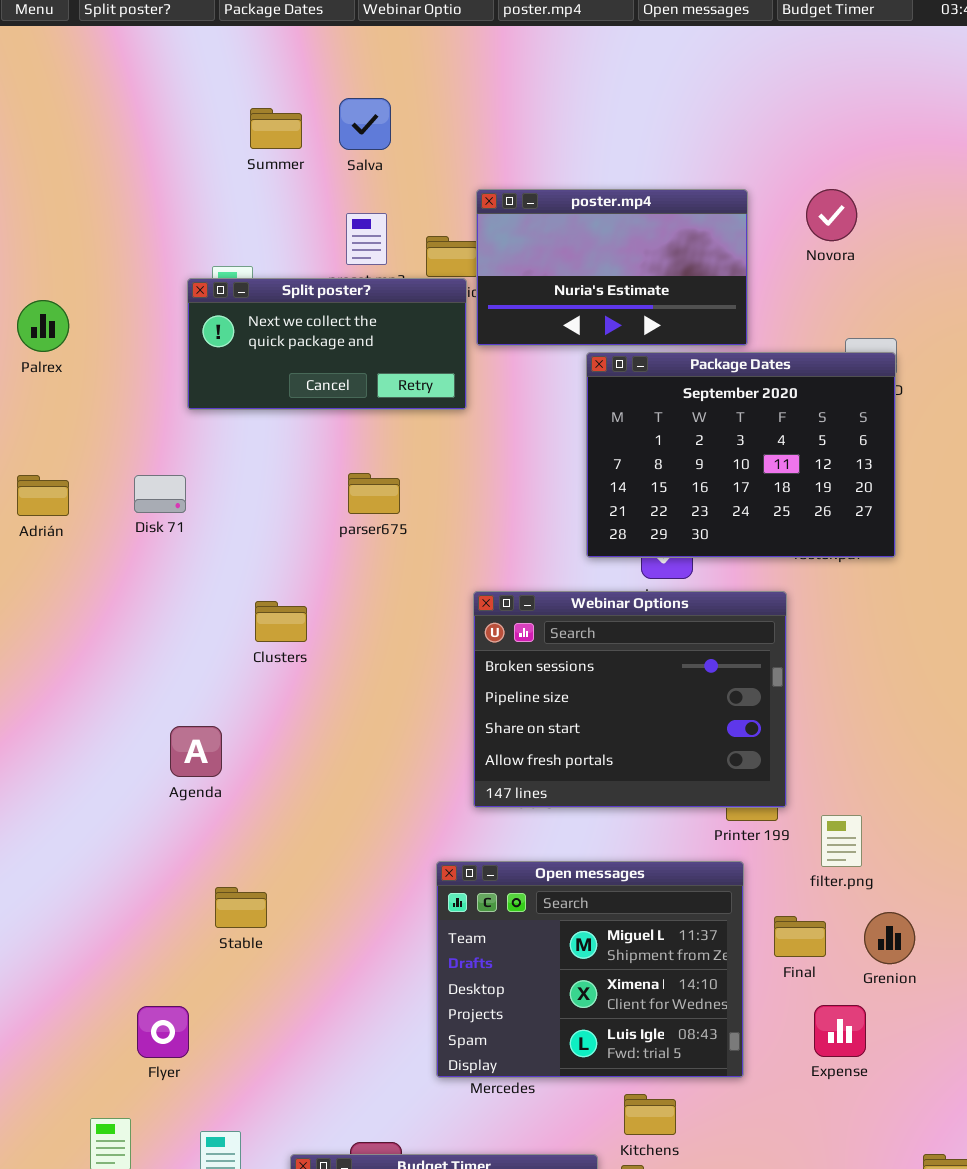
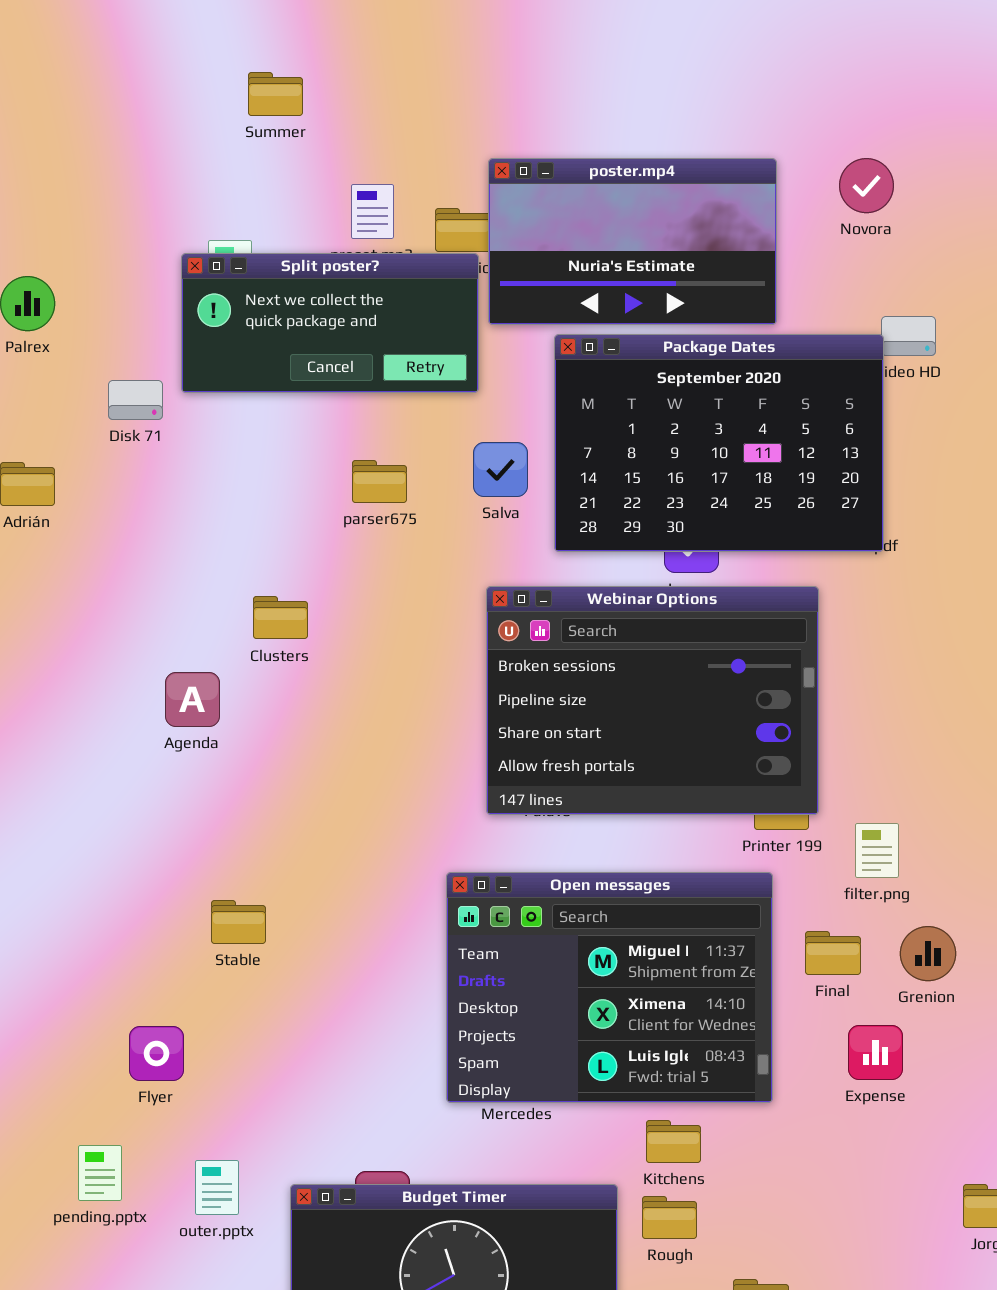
Salva: [339,98,391,150] -> [473,442,528,497], moved
Package Dates: [586,352,896,558] -> [554,334,884,552], moved
Disk 71: [134,475,186,513] -> [108,380,163,420], moved
Agenda: [170,726,222,777] -> [165,672,220,727], moved

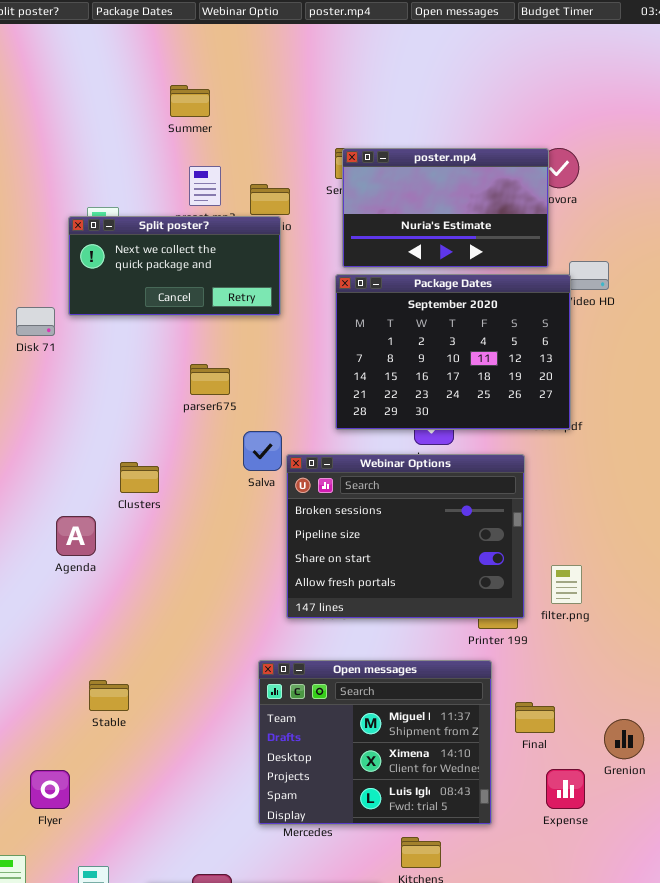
Summer: [248,72,303,116] -> [170,85,210,117], moved
poster.mp4: [488,158,777,325] -> [342,148,549,268], moved
Salva: [473,442,528,497] -> [243,431,282,471], moved
filter.png: [855,823,899,878] -> [551,565,582,604], moved
Grenion: [900,926,956,981] -> [604,719,644,759], moved

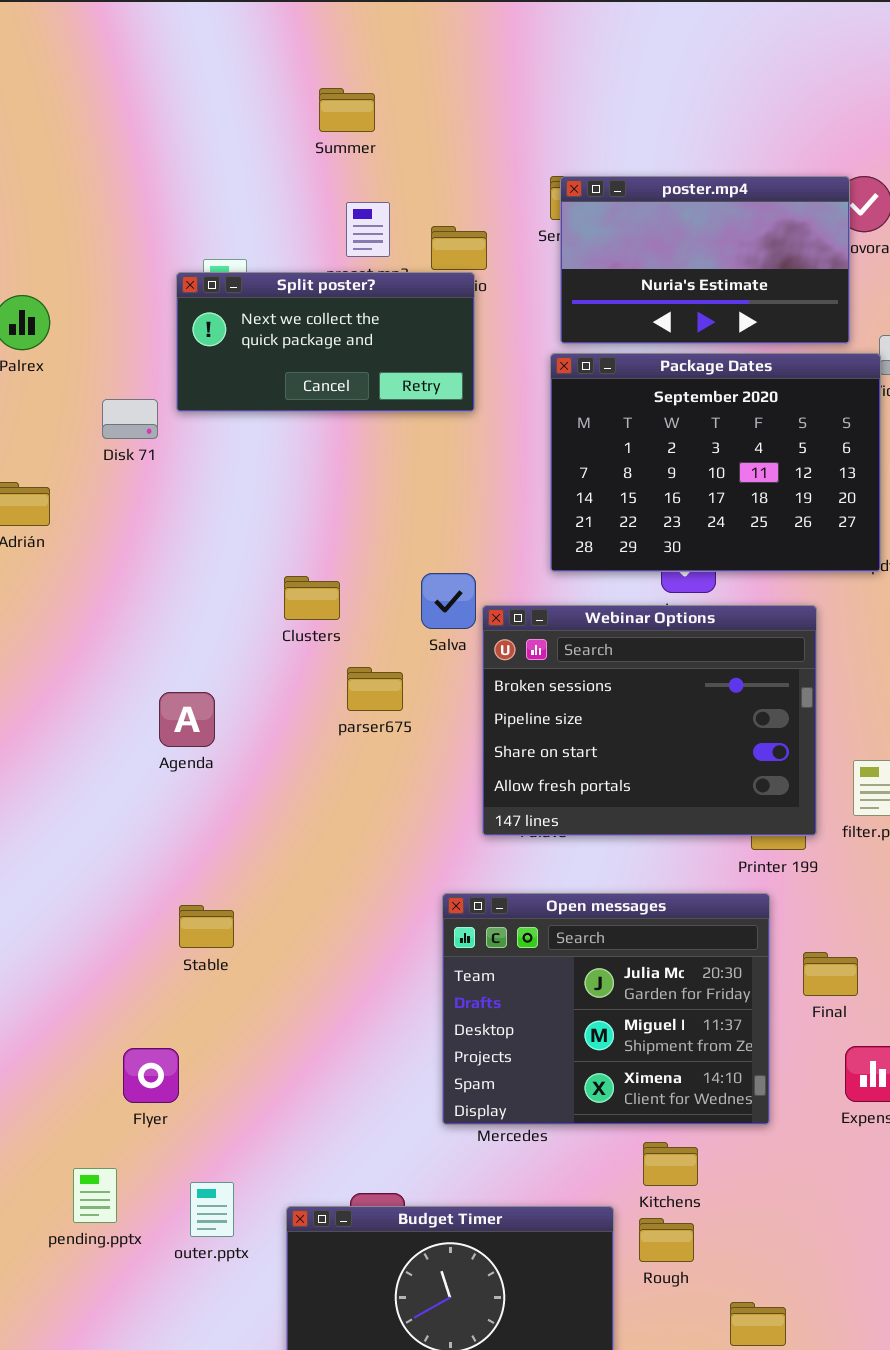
parser675: [190,364,230,395] -> [347,667,403,711], moved
Clusters: [120,462,159,493] -> [284,576,340,620], moved
Open messages: [258,660,492,825] -> [442,893,770,1125], scrolled up 1 row
Stable: [89,680,129,711] -> [179,905,234,948], moved

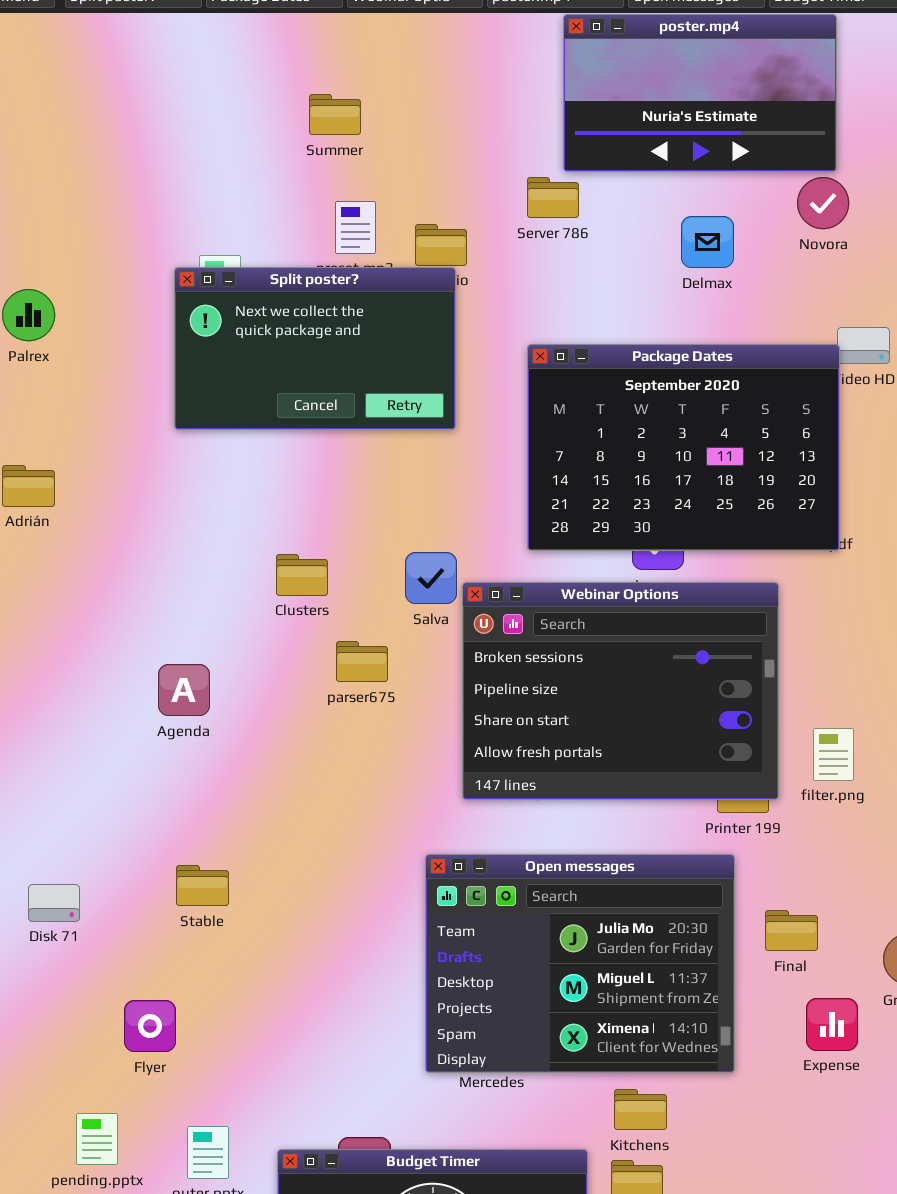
poster.mp4: [560,176,850,344] -> [563,14,837,172], moved
Split poster?: [176,272,475,412] -> [174,267,456,430], resized
Disk 71: [102,399,158,439] -> [28,884,80,922], moved

